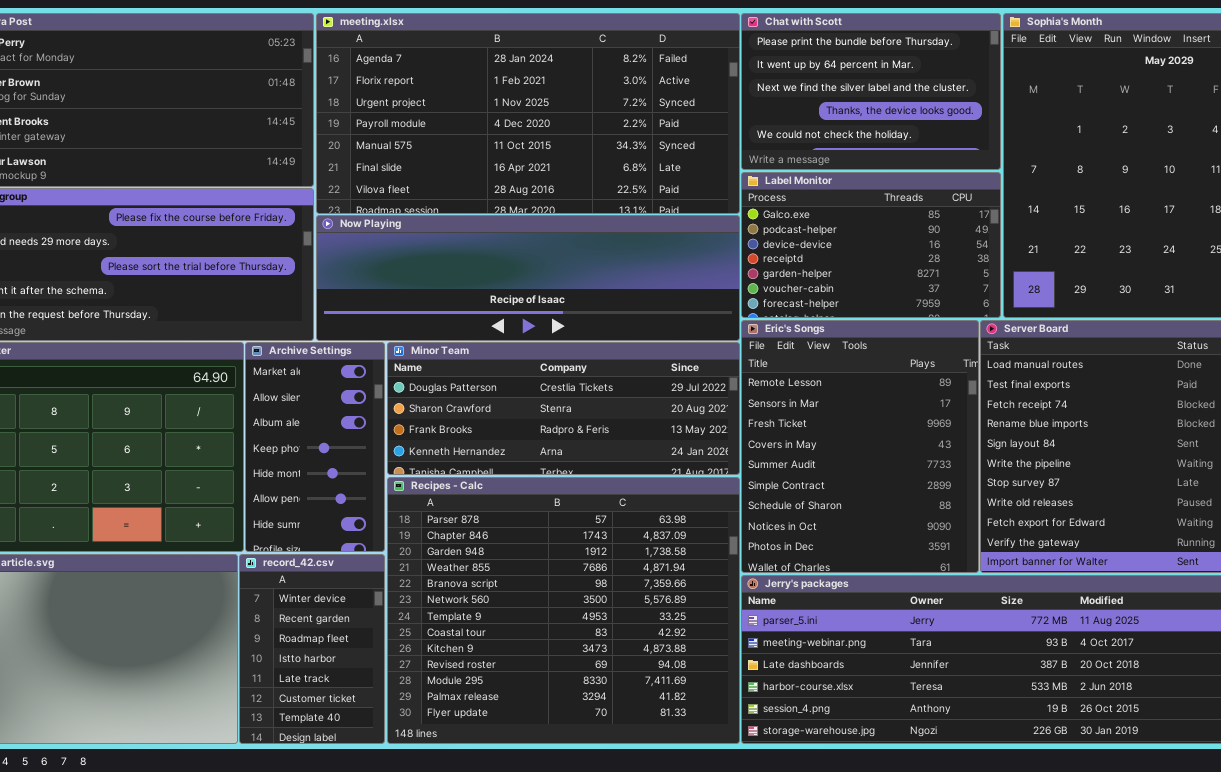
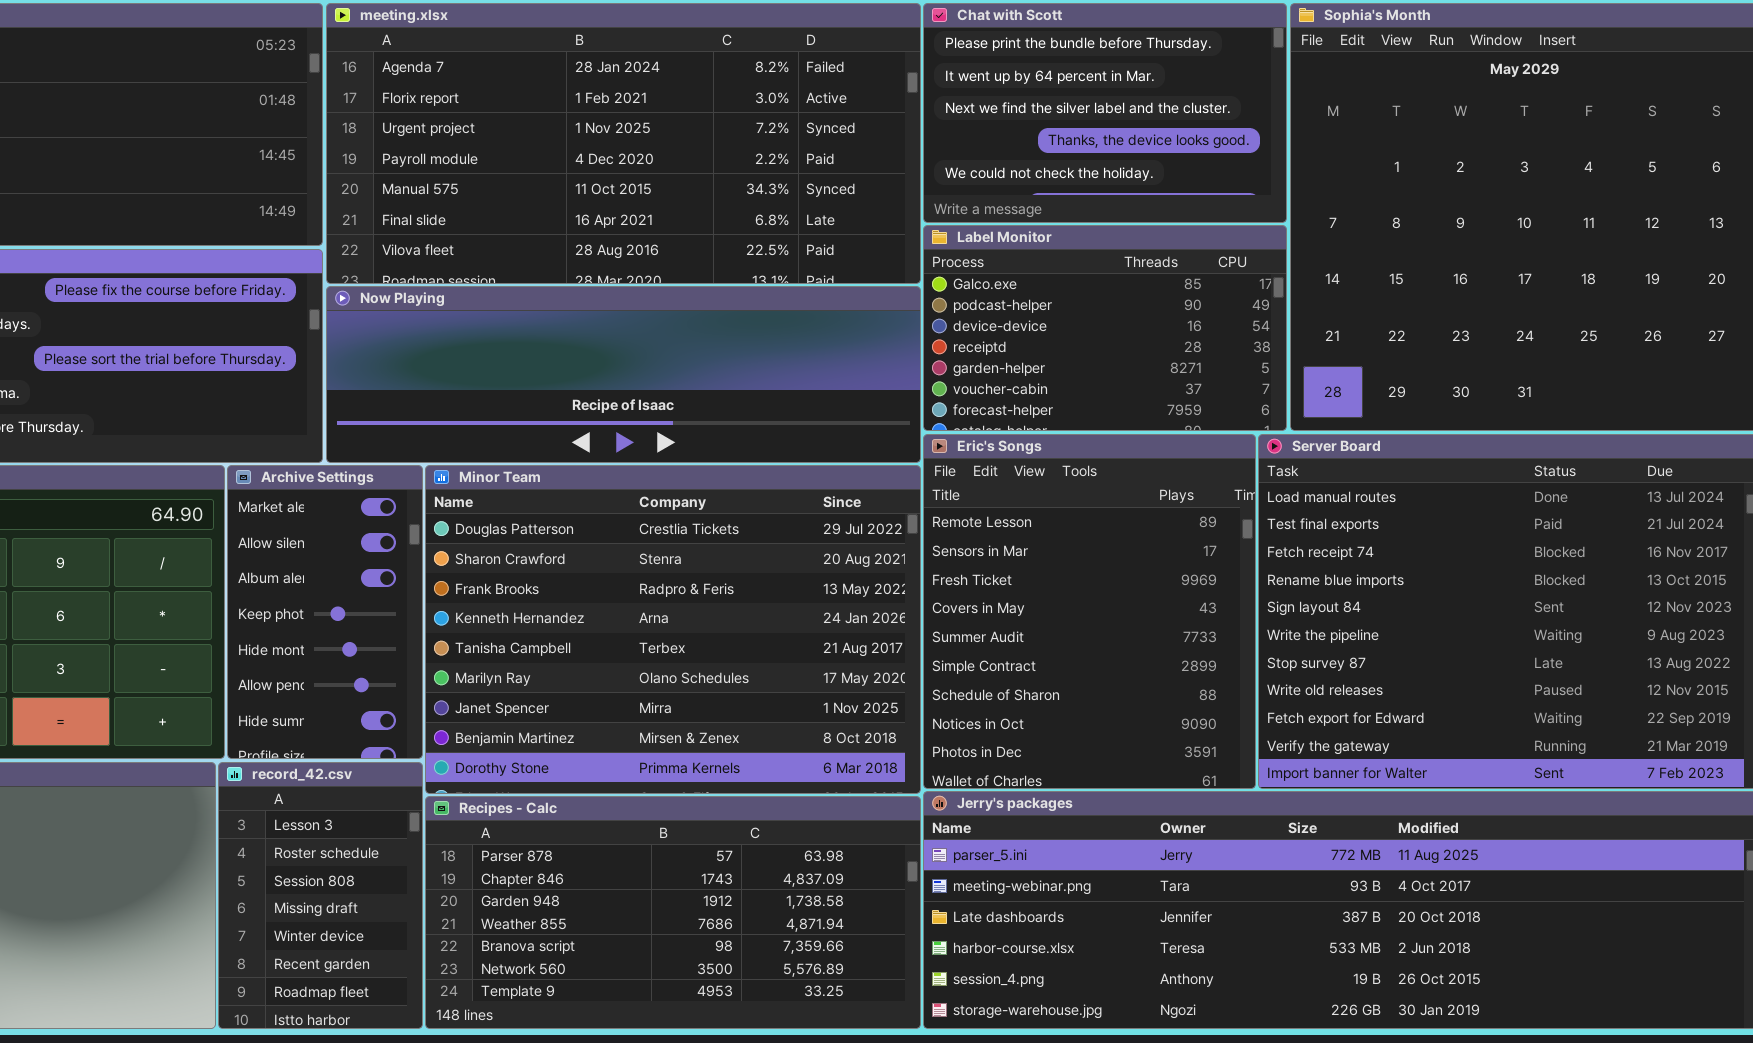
Minor Team: [387,342,740,475] -> [425,465,921,794], resized
Recipes - Calc: [387,477,740,744] -> [425,796,921,1029], resized
record_42.csv: [239,554,385,744] -> [218,762,423,1029], scrolled up 4 rows

